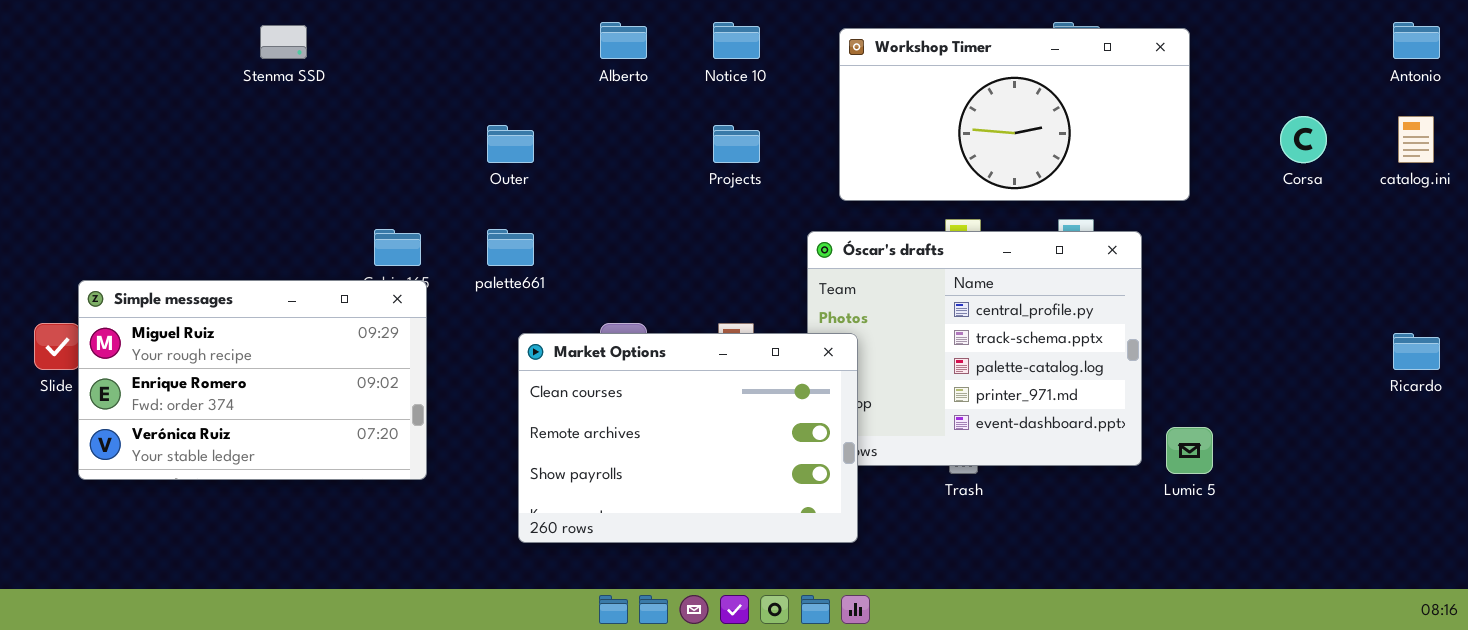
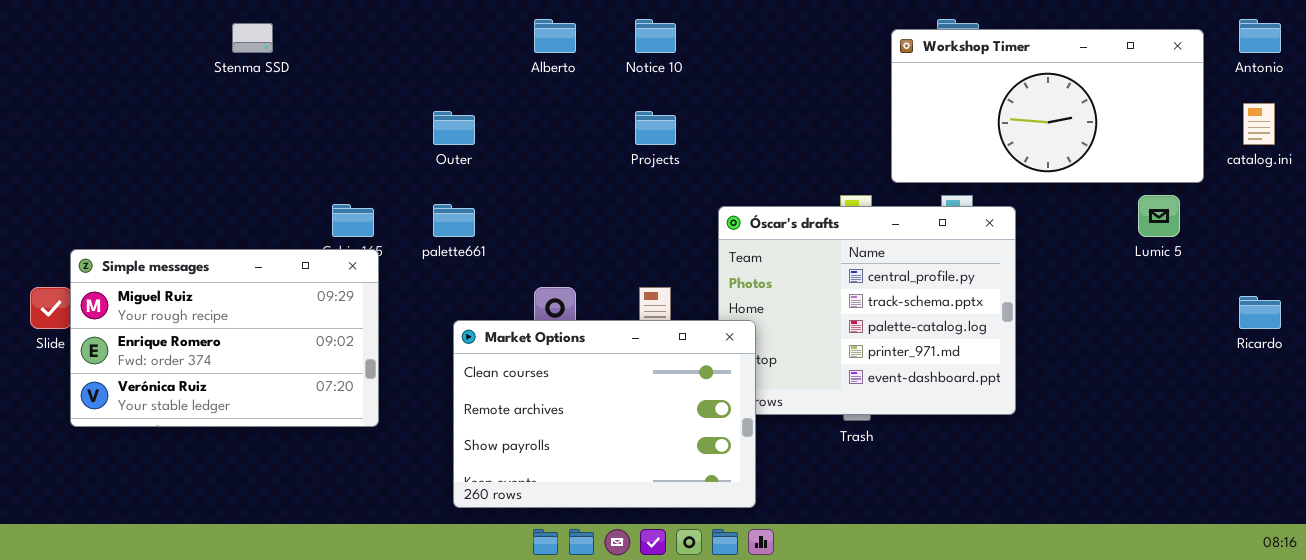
Workshop Timer: [839,28,1190,201] -> [891,29,1204,183], moved
Market Options: [518,333,858,543] -> [453,320,756,508], moved
Lumic 5: [1166,427,1213,474] -> [1138,195,1180,237], moved

